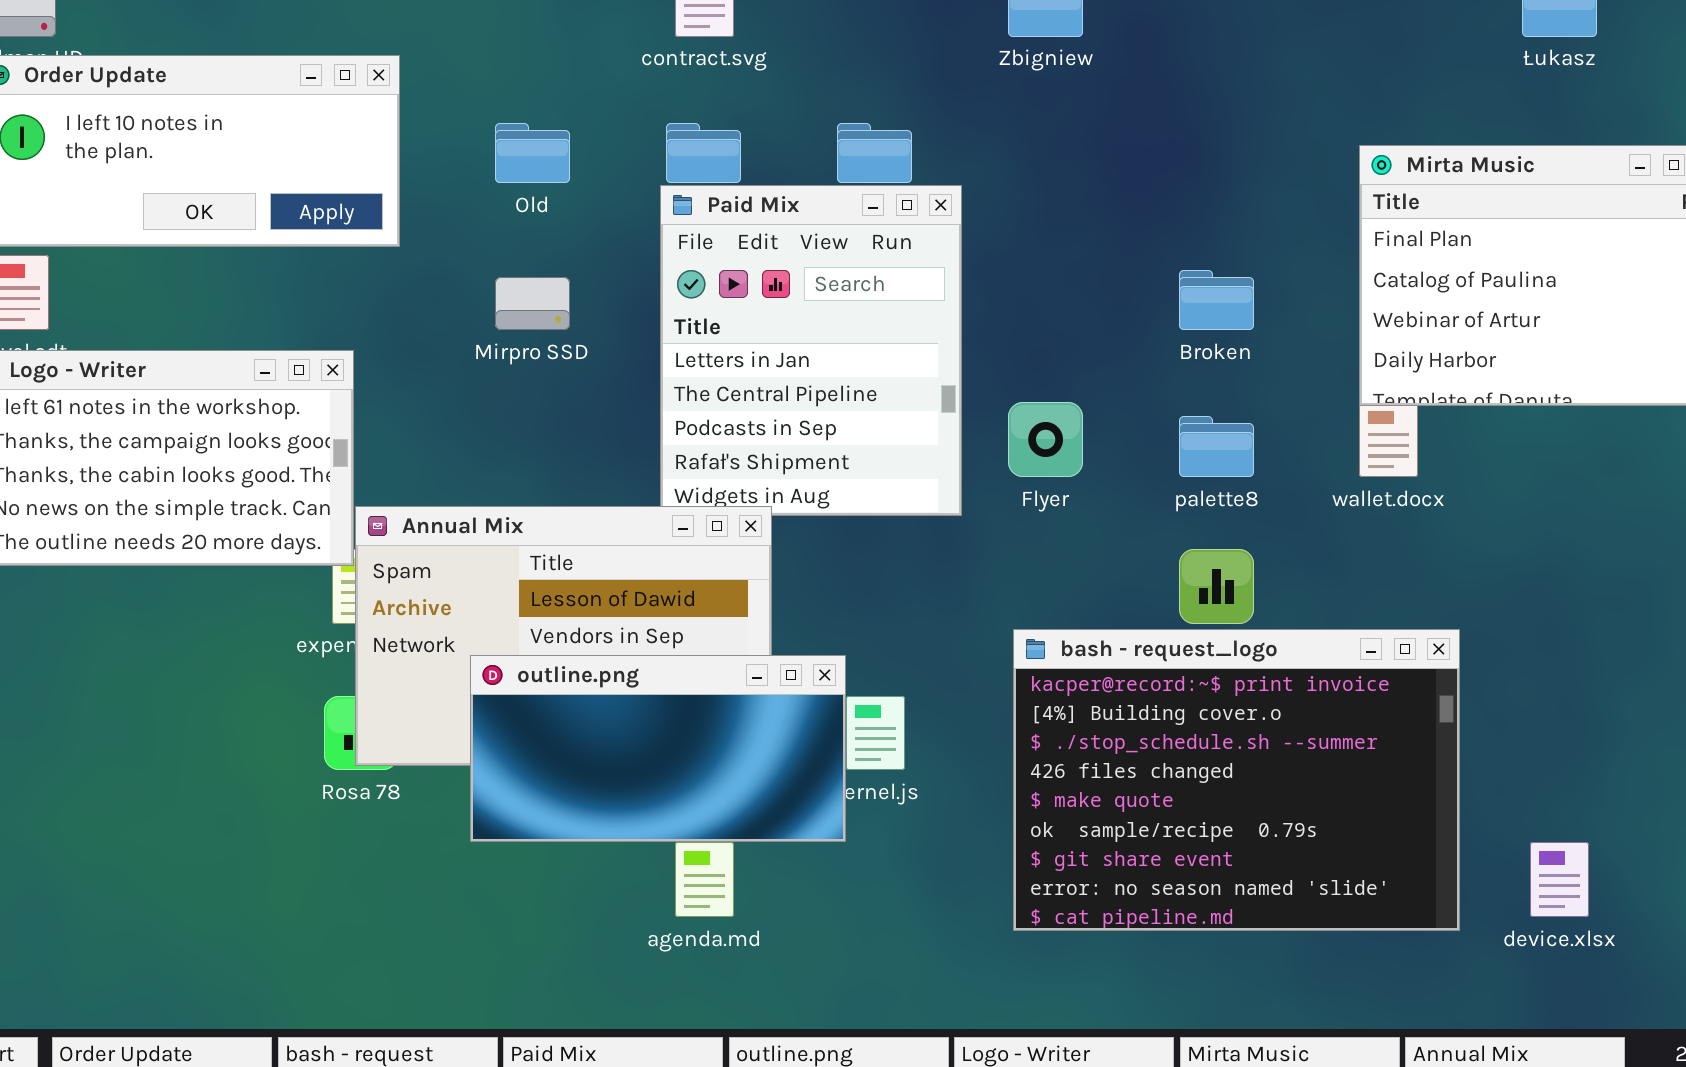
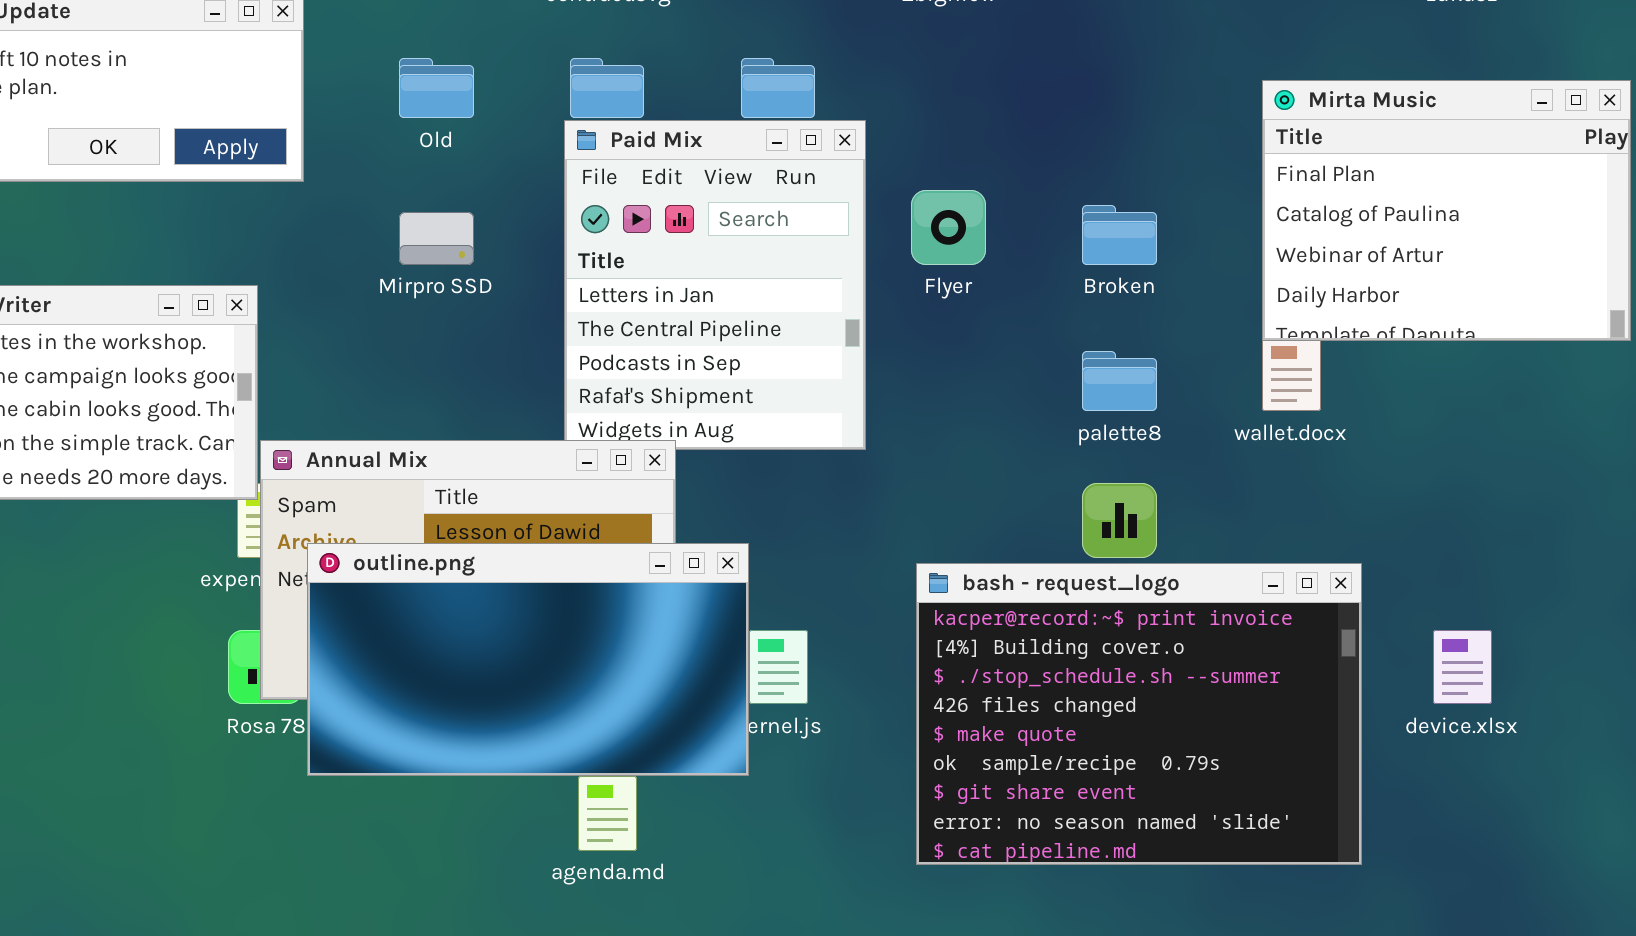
Flyer: [1008,402,1083,477] -> [911,190,986,265], moved
outline.png: [470,655,846,842] -> [307,543,749,776], resized
device.xlsx: [1530,842,1589,917] -> [1433,630,1492,704], moved

